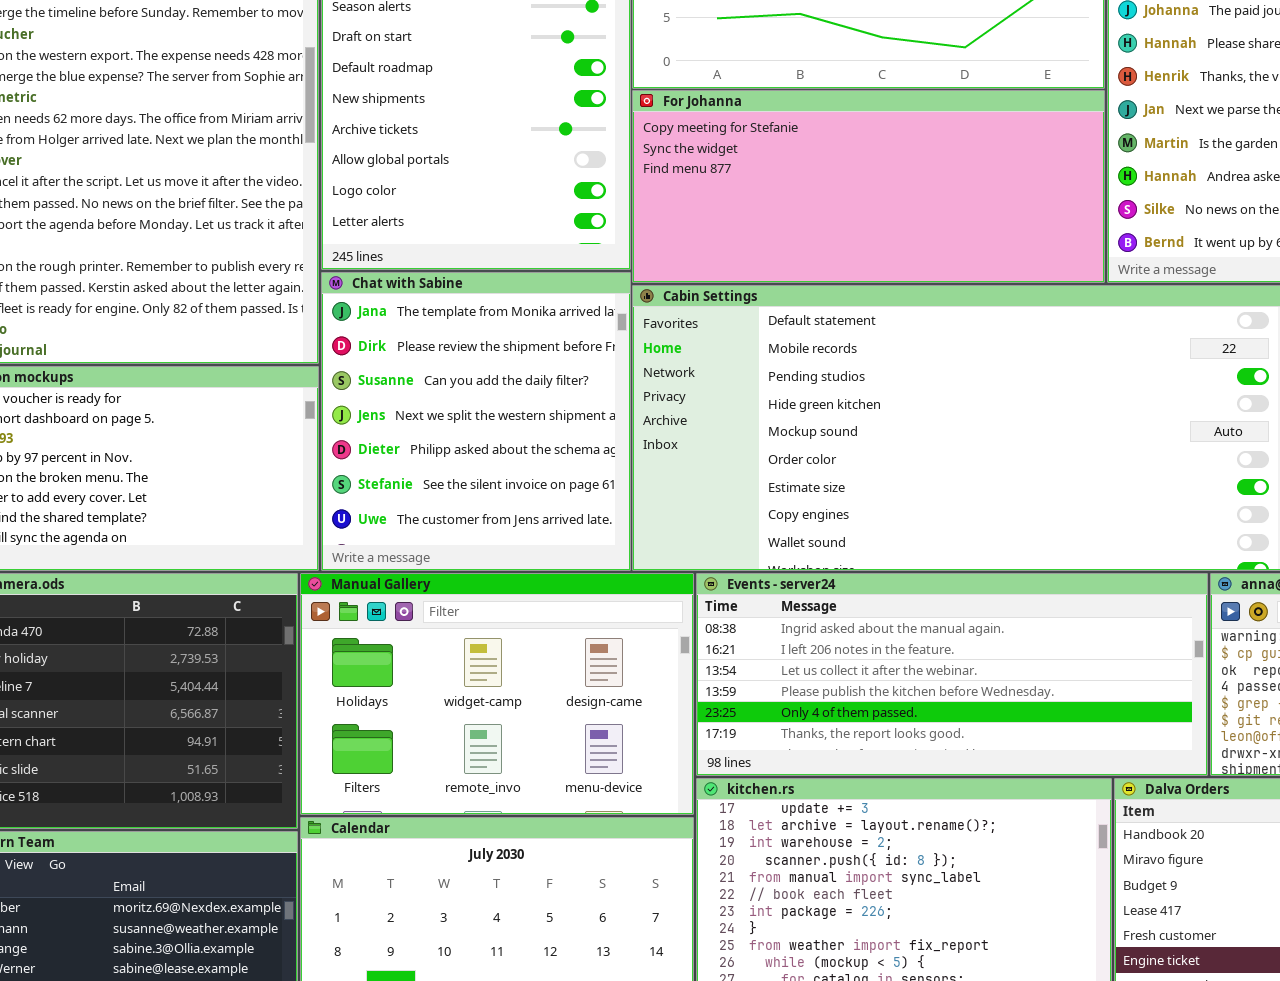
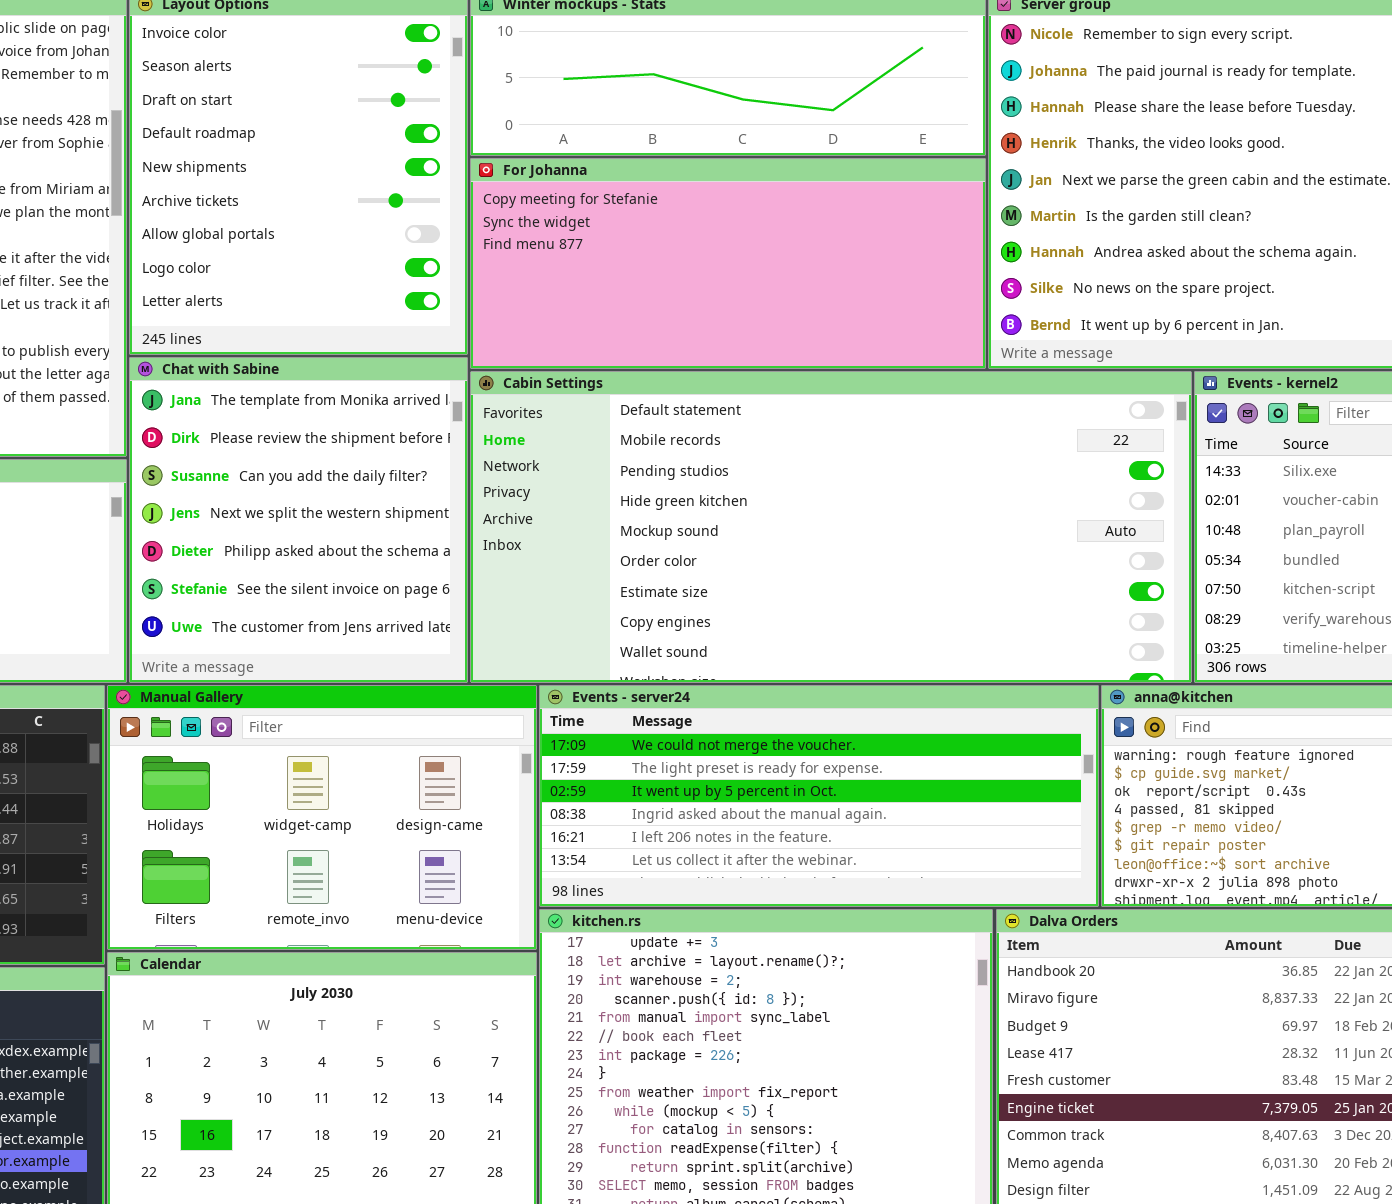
Events - server24: [696,573,1208,776] -> [539,685,1099,907], scrolled up 3 rows

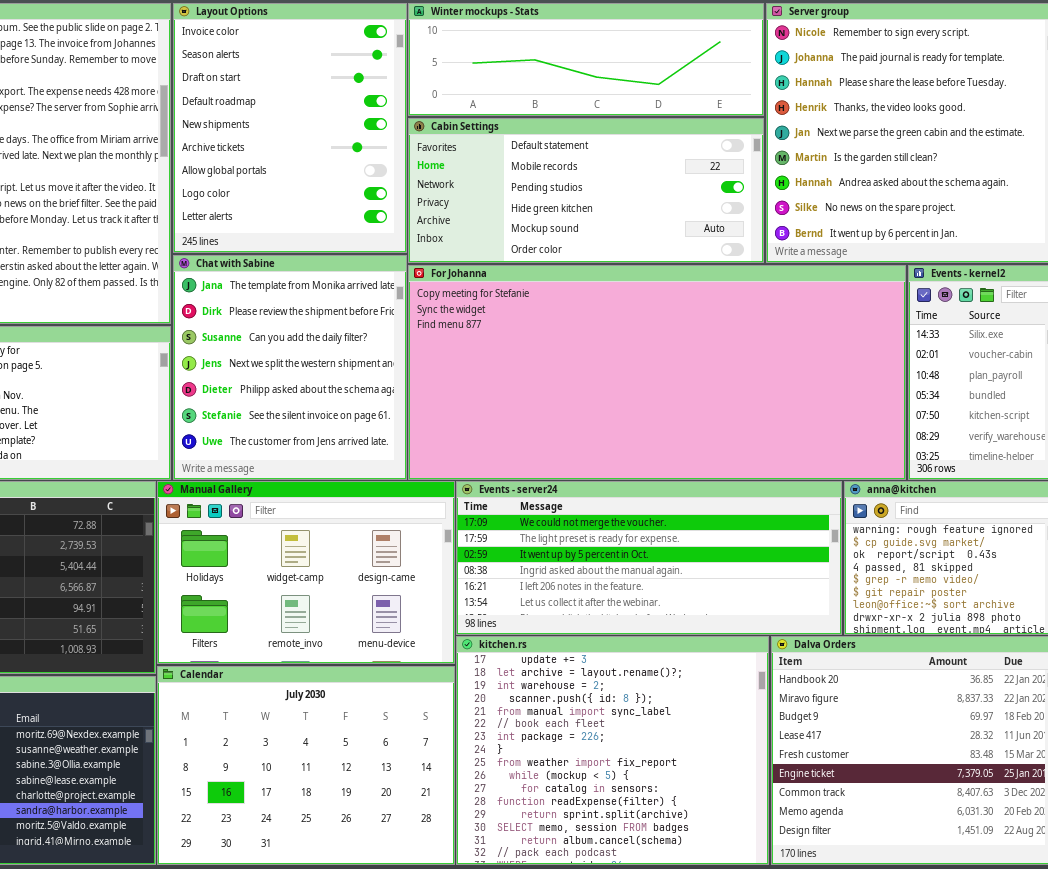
For Johanna: [470,158,986,369] -> [408,265,906,480], moved, resized
Cabin Settings: [470,371,1192,683] -> [408,118,764,263], moved, resized

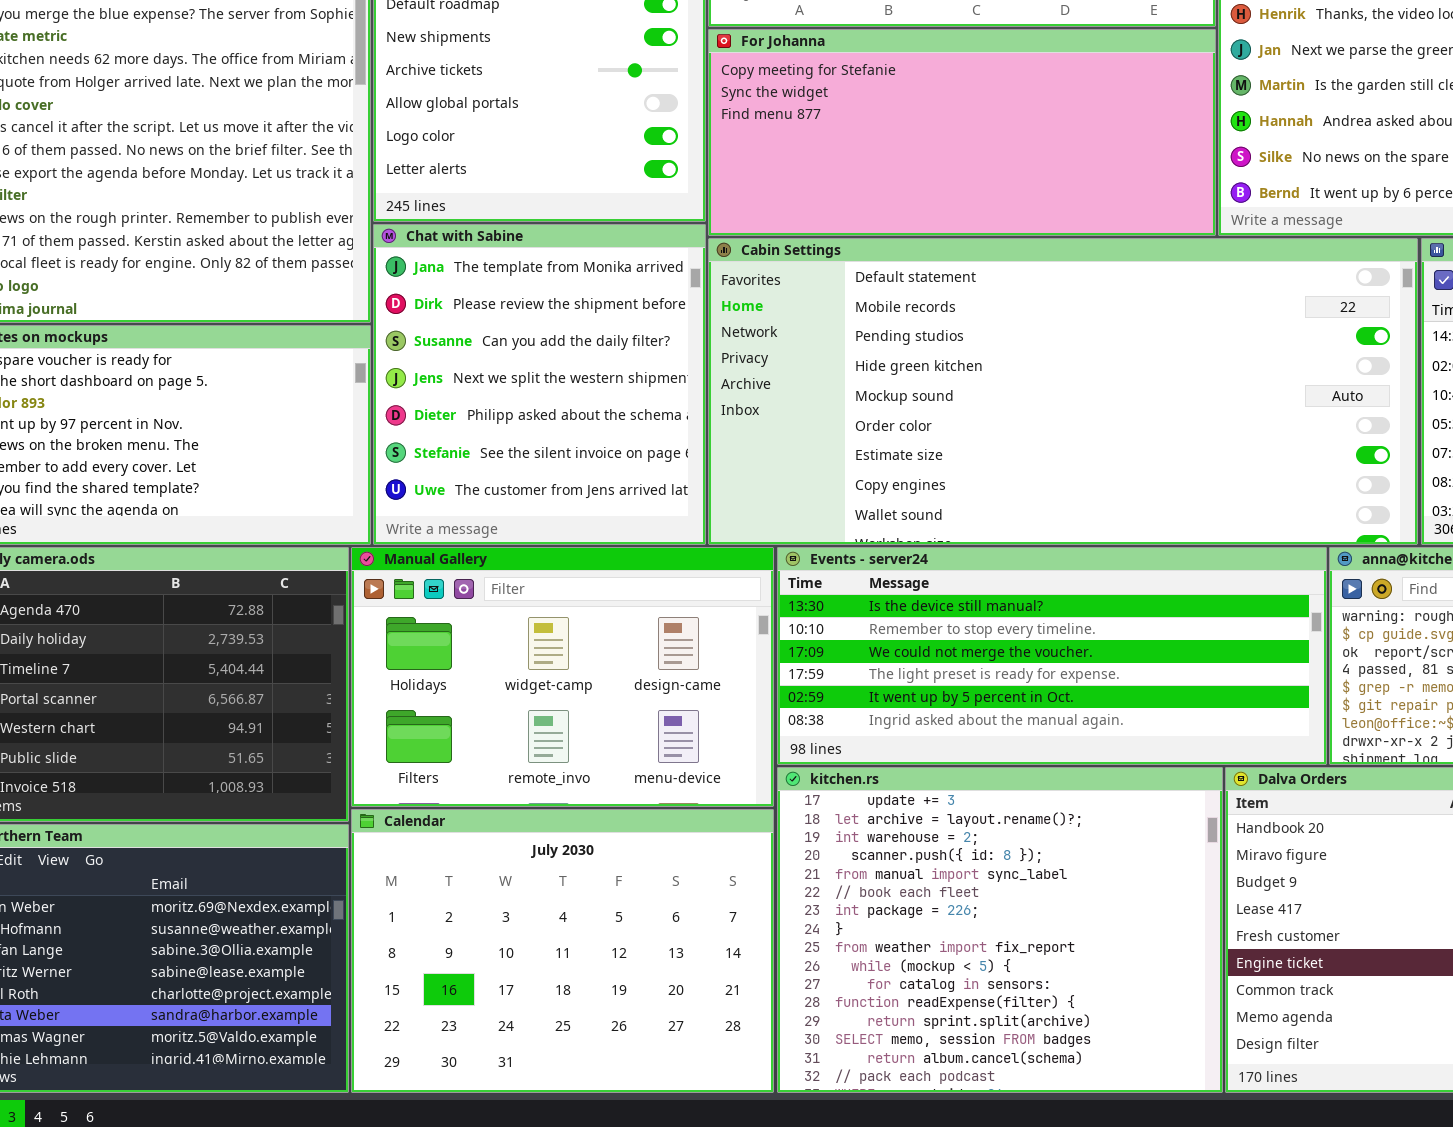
Cabin Settings: [408,118,764,263] -> [708,238,1418,545], moved, resized
For Johanna: [408,265,906,480] -> [708,29,1216,236], moved, resized
Events - server24: [456,481,842,635] -> [777,547,1327,765], scrolled up 2 rows

